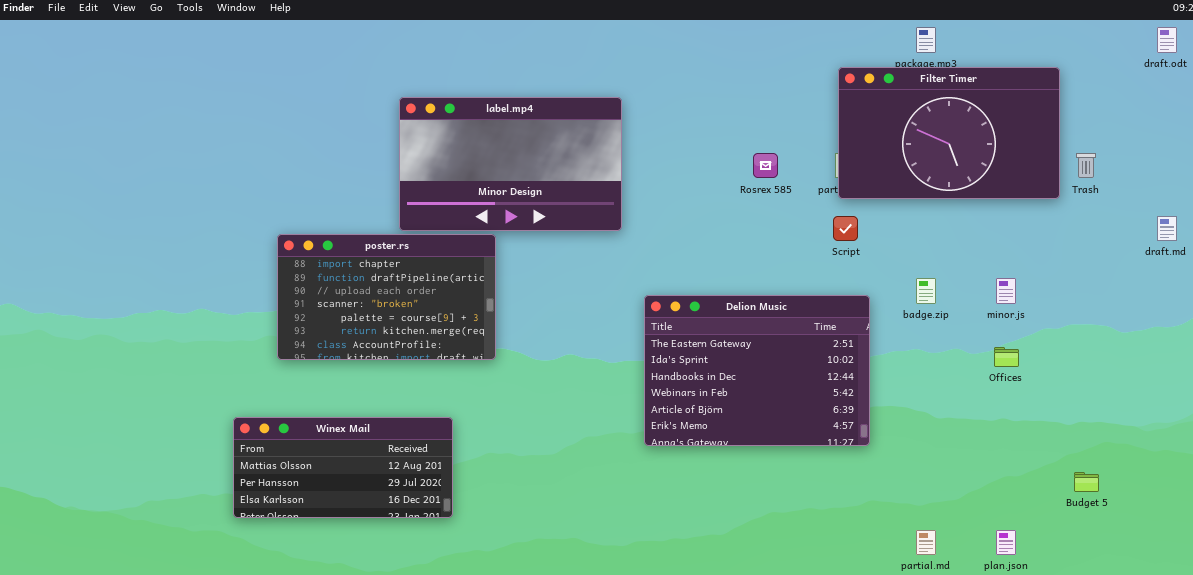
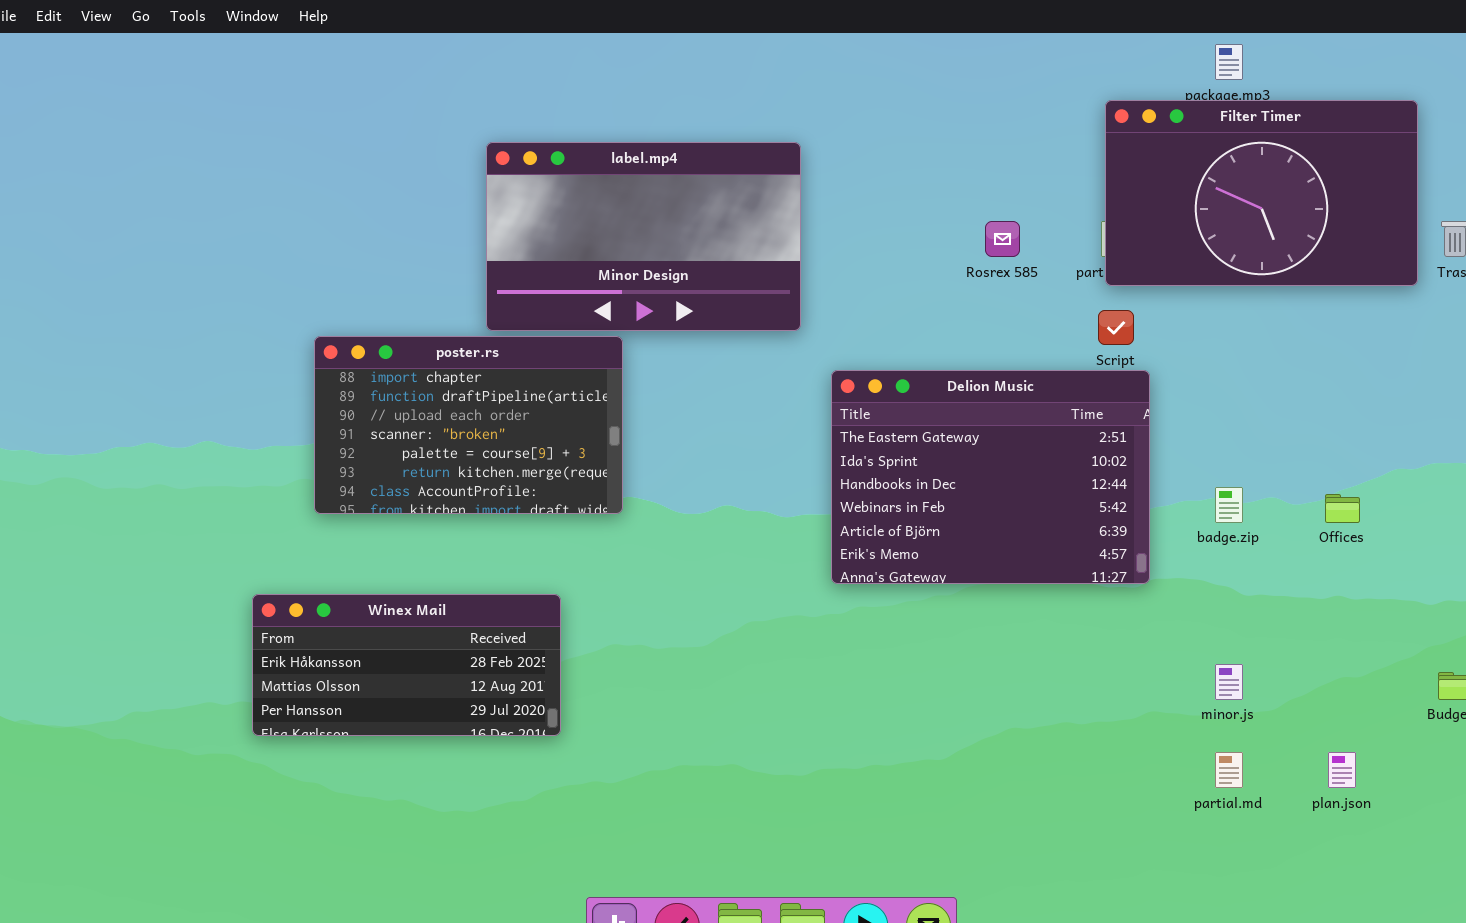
badge.zip: [916,278,936,304] -> [1215,487,1243,523], moved
minor.js: [996,278,1016,304] -> [1215,664,1243,700], moved
Delion Music: [644,295,870,446] -> [831,370,1150,584], moved
Winex Mail: [233,417,453,518] -> [252,594,561,736], scrolled up 1 row

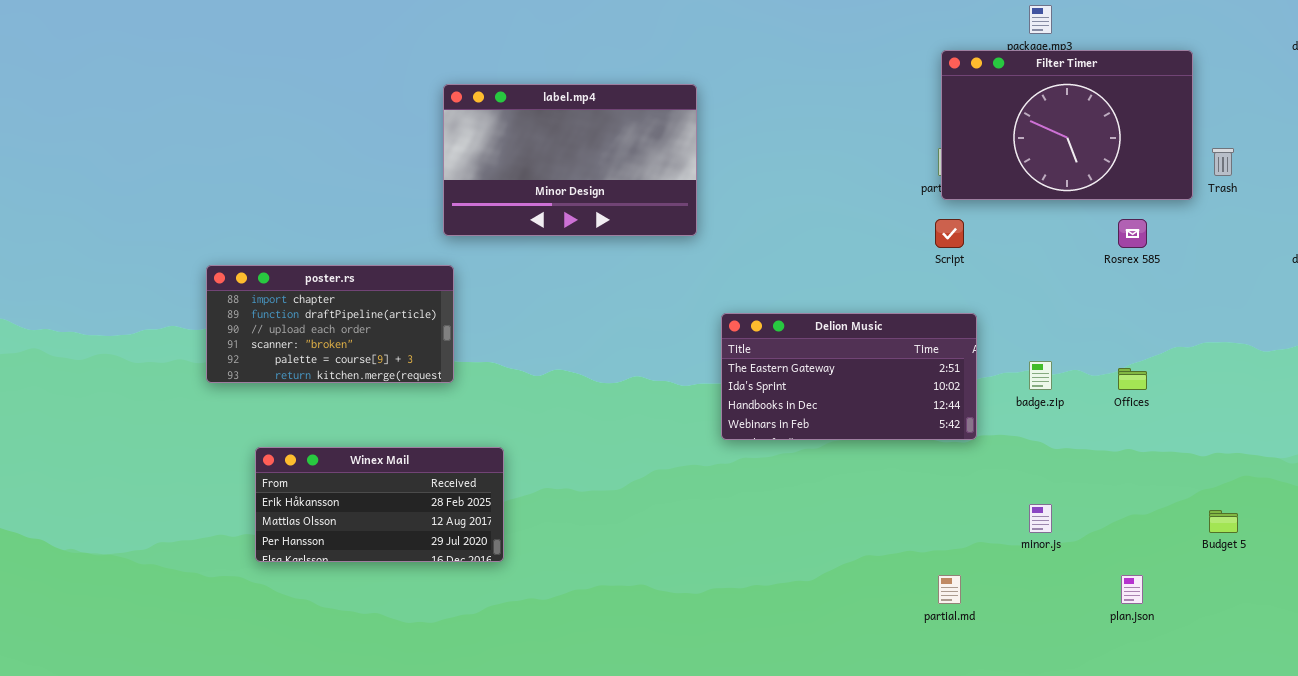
Rosrex 585: [985,221,1020,257] -> [1118,219,1147,248], moved
poster.rs: [314,336,623,514] -> [206,265,454,383], moved, resized
Delion Music: [831,370,1150,584] -> [721,313,977,440], resized
partial.md: [1215,752,1243,788] -> [938,575,961,604], moved

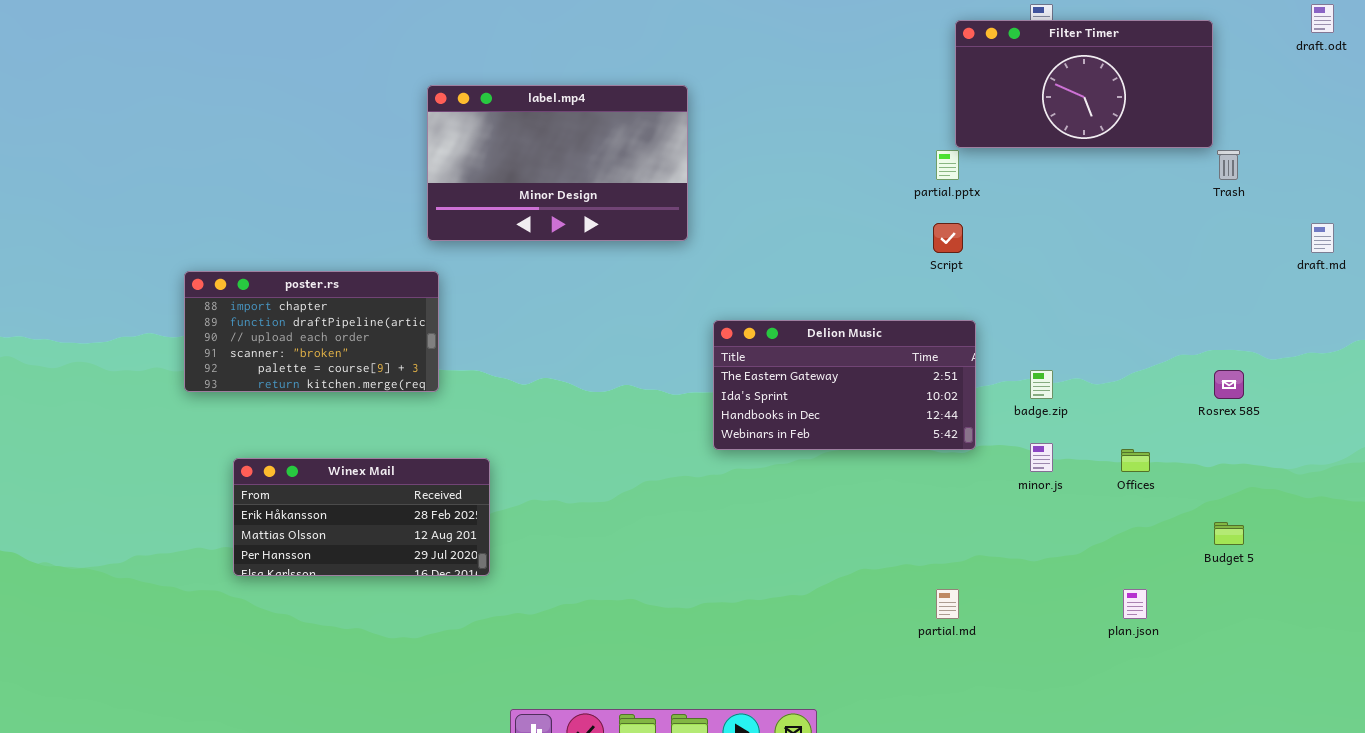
Filter Timer: [941,50,1193,200] -> [955,20,1213,148], moved, resized
Rosrex 585: [1118,219,1147,248] -> [1214,370,1244,399], moved
Offices: [1118,368,1147,390] -> [1121,449,1150,472], moved
minor.js: [1029,504,1052,533] -> [1030,443,1053,472], moved

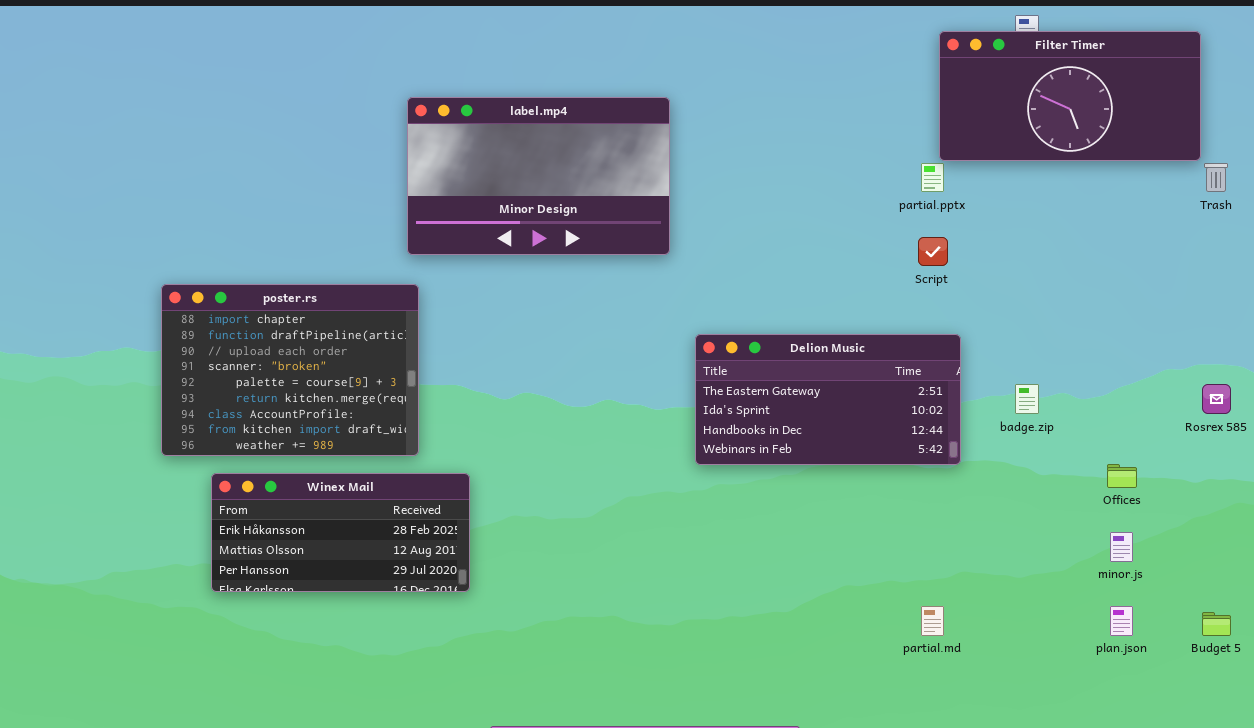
poster.rs: [184,271,439,392] -> [161,284,419,456], resized
minor.js: [1030,443,1053,472] -> [1110,532,1133,562], moved
Budget 5: [1214,522,1244,545] -> [1202,612,1231,636], moved

